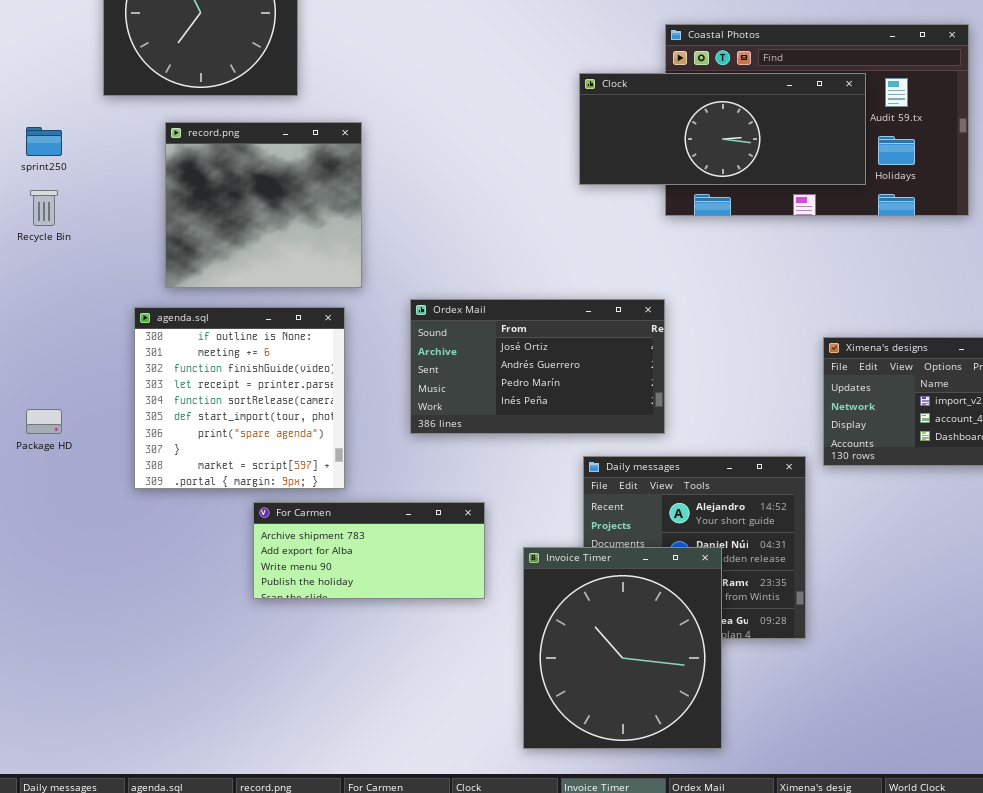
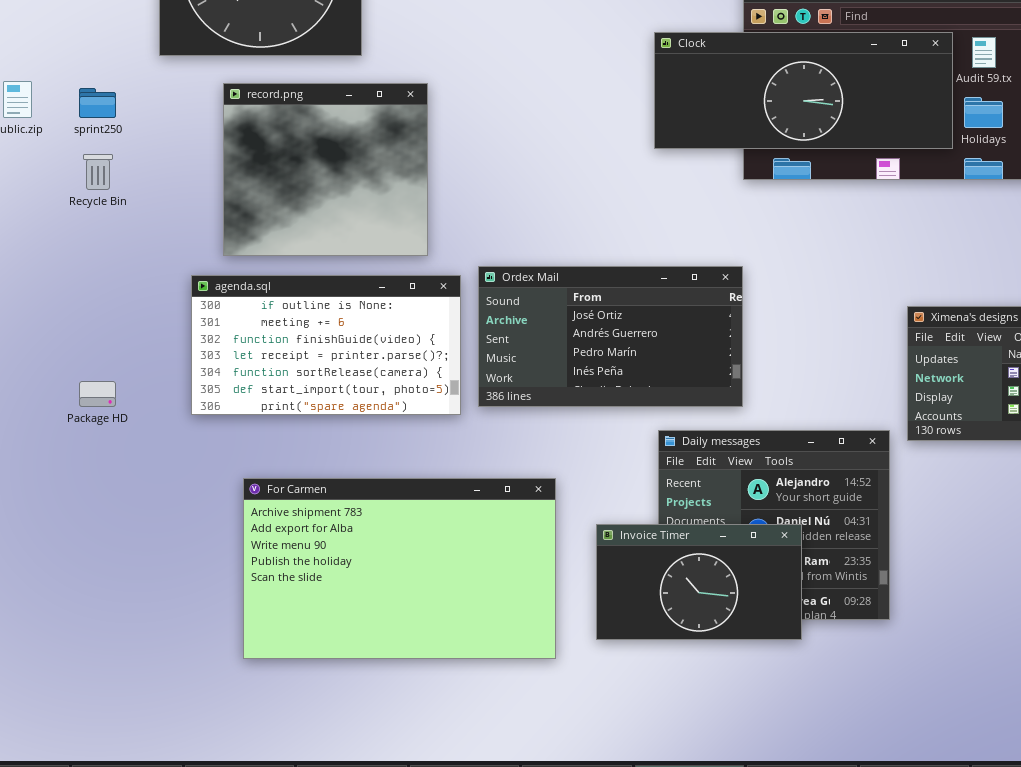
agenda.sql: [134,307,345,489] -> [191,275,461,415], resized
For Carmen: [253,502,485,599] -> [243,478,556,659], resized
Invoice Timer: [523,547,722,749] -> [596,524,802,640], resized

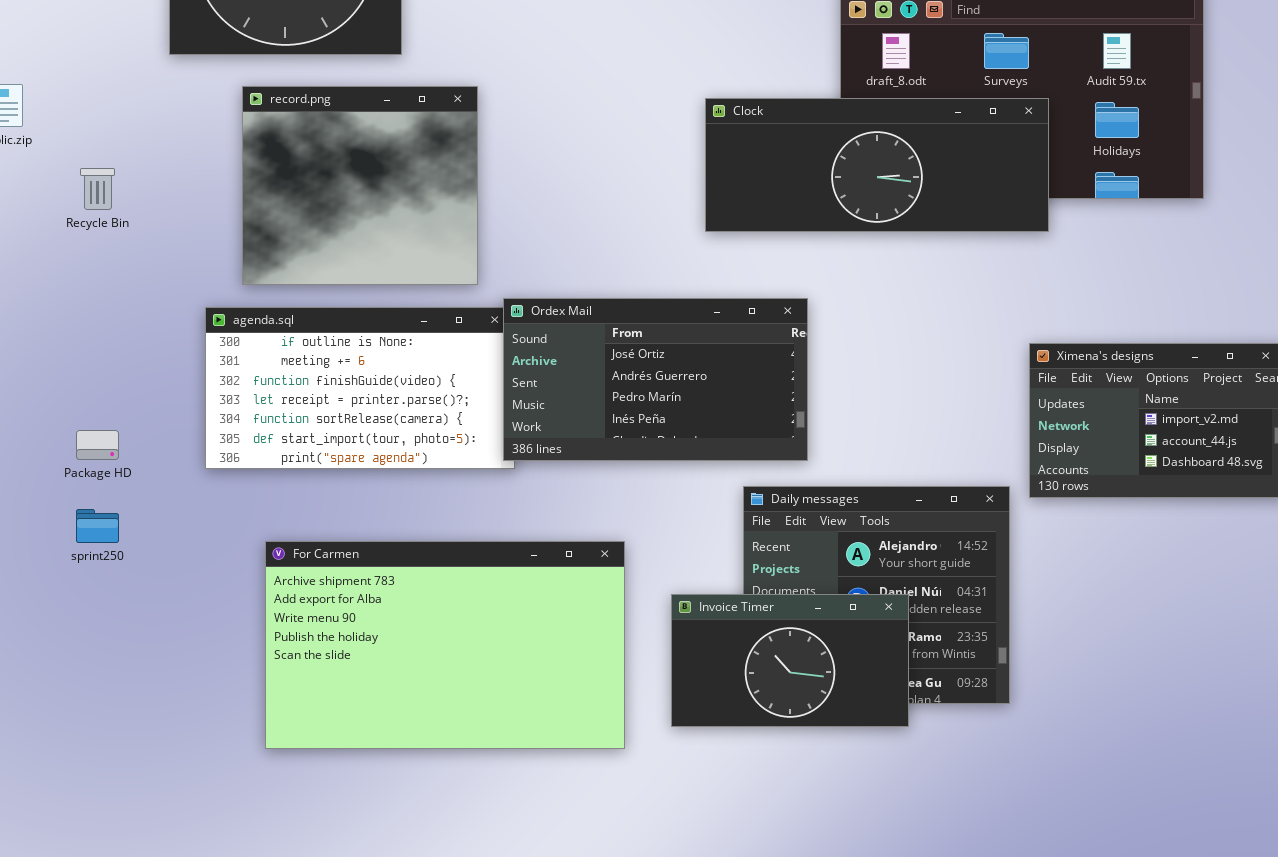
Clock: [654,32,953,149] -> [705,98,1049,232], moved
sprint250: [79,88,116,118] -> [76,509,119,543], moved
Ordex Mail: [478,266,743,407] -> [503,298,808,461], moved

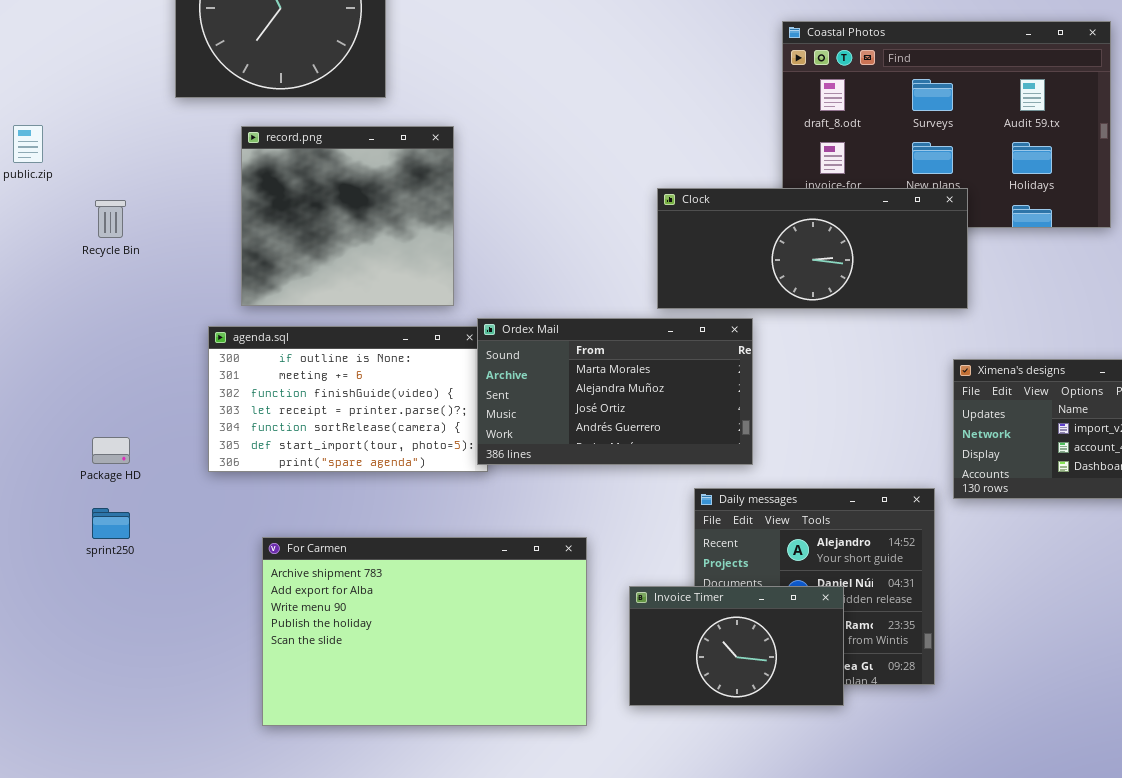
Clock: [705,98,1049,232] -> [657,188,968,309], moved
Ordex Mail: [503,298,808,461] -> [477,318,753,465], scrolled up 2 rows

